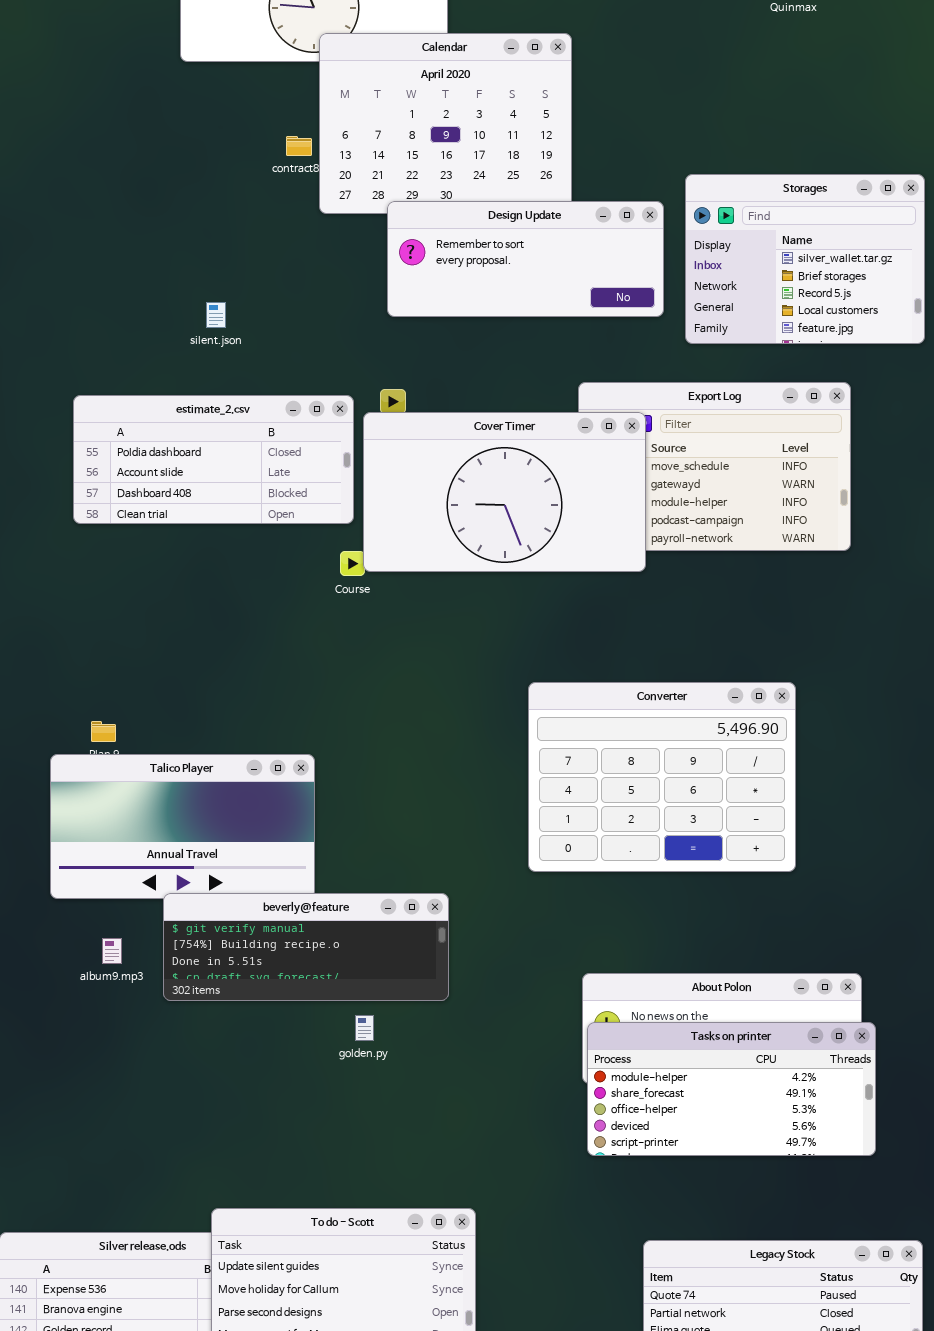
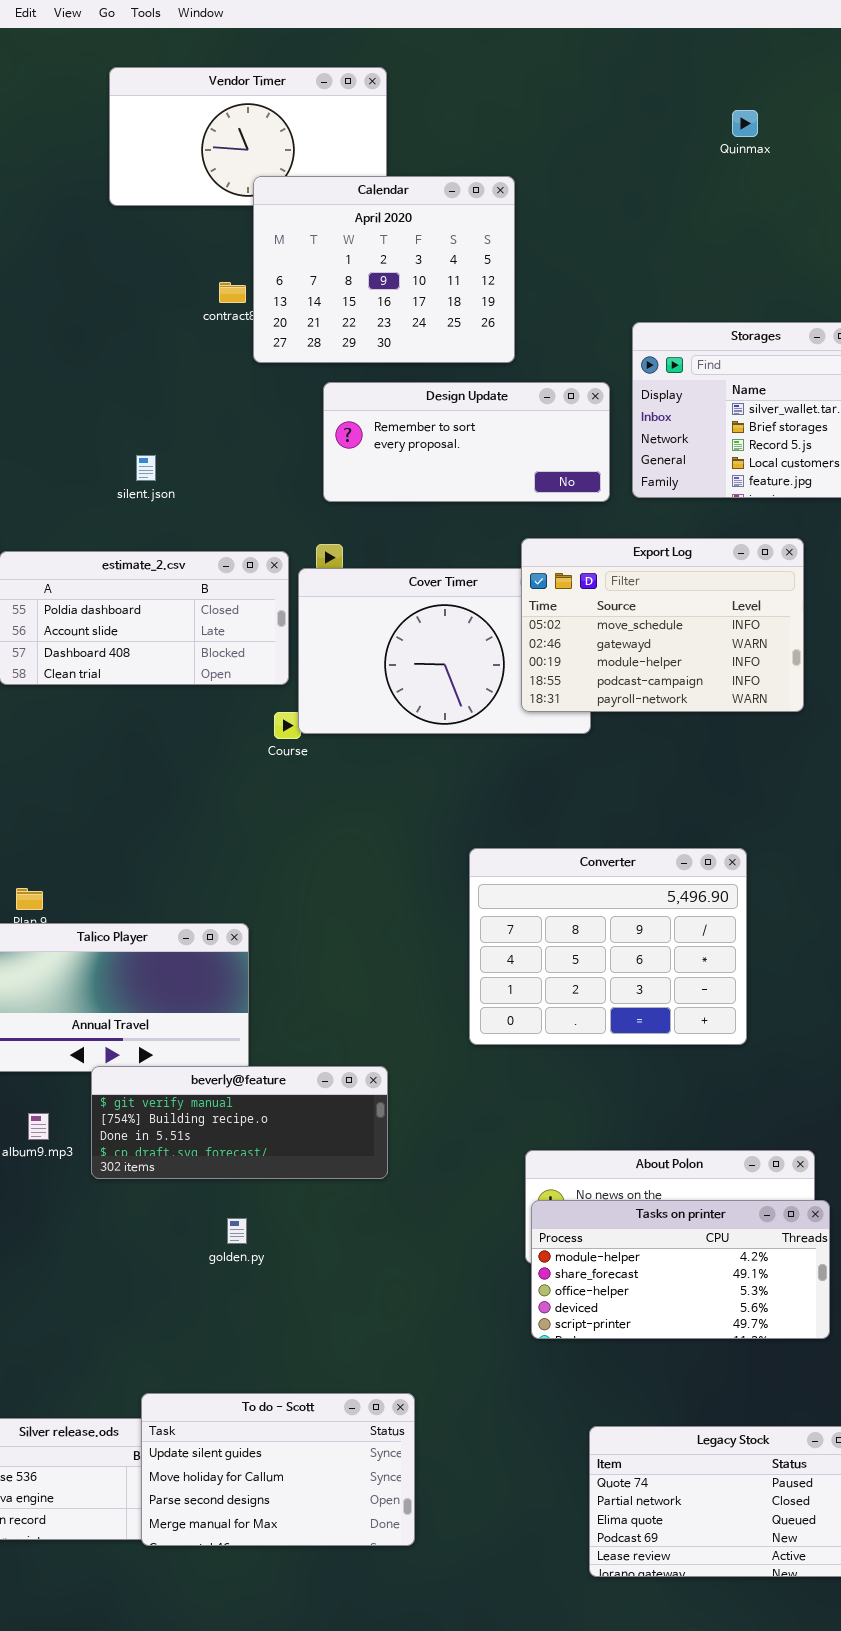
Design Update: [387,201,664,317] -> [323,382,610,502], moved
Export Log: [578,382,851,551] -> [521,538,804,712], raised
golden.py: [355,1015,374,1041] -> [227,1218,247,1244], moved

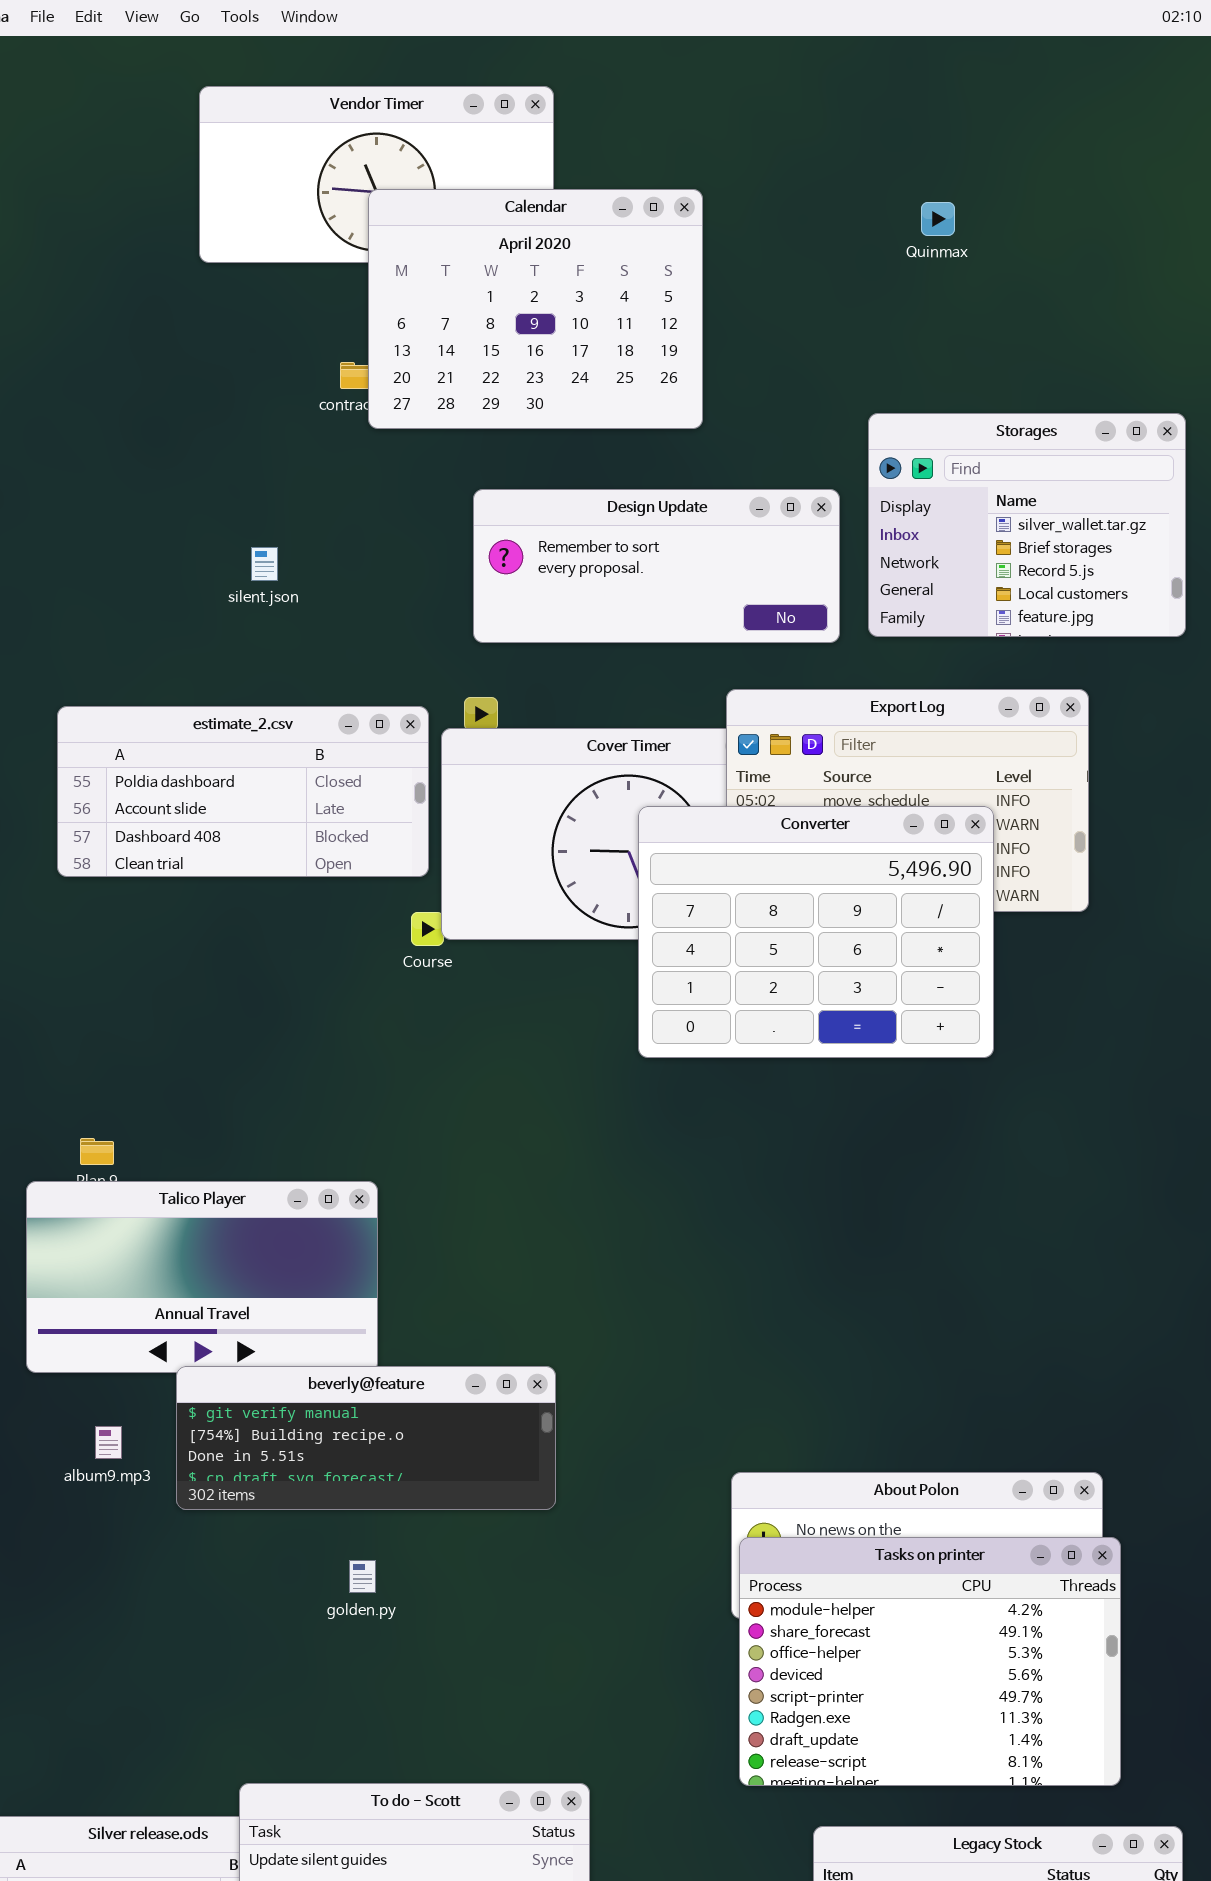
Quinmax: [732,110,758,137] -> [921,202,955,236], moved
Calendar: [253,176,515,363] -> [368,189,703,429], moved
silent.json: [136,455,156,481] -> [251,547,278,581], moved
Converter: [469,848,747,1045] -> [638,806,994,1058], moved
Tasks on printer: [531,1200,830,1339] -> [739,1537,1121,1786], resized

